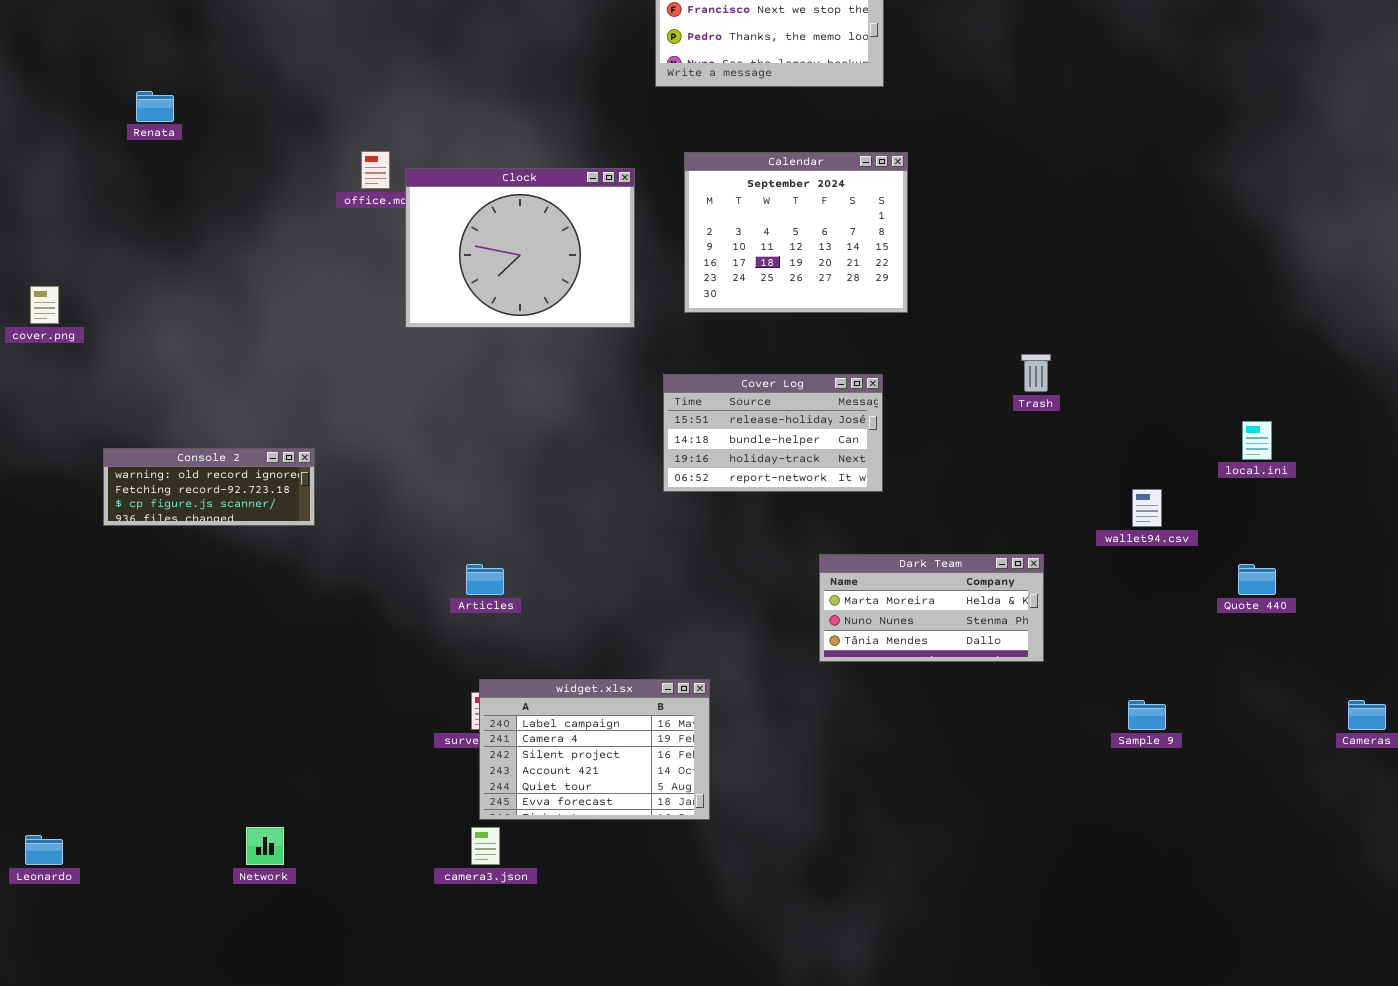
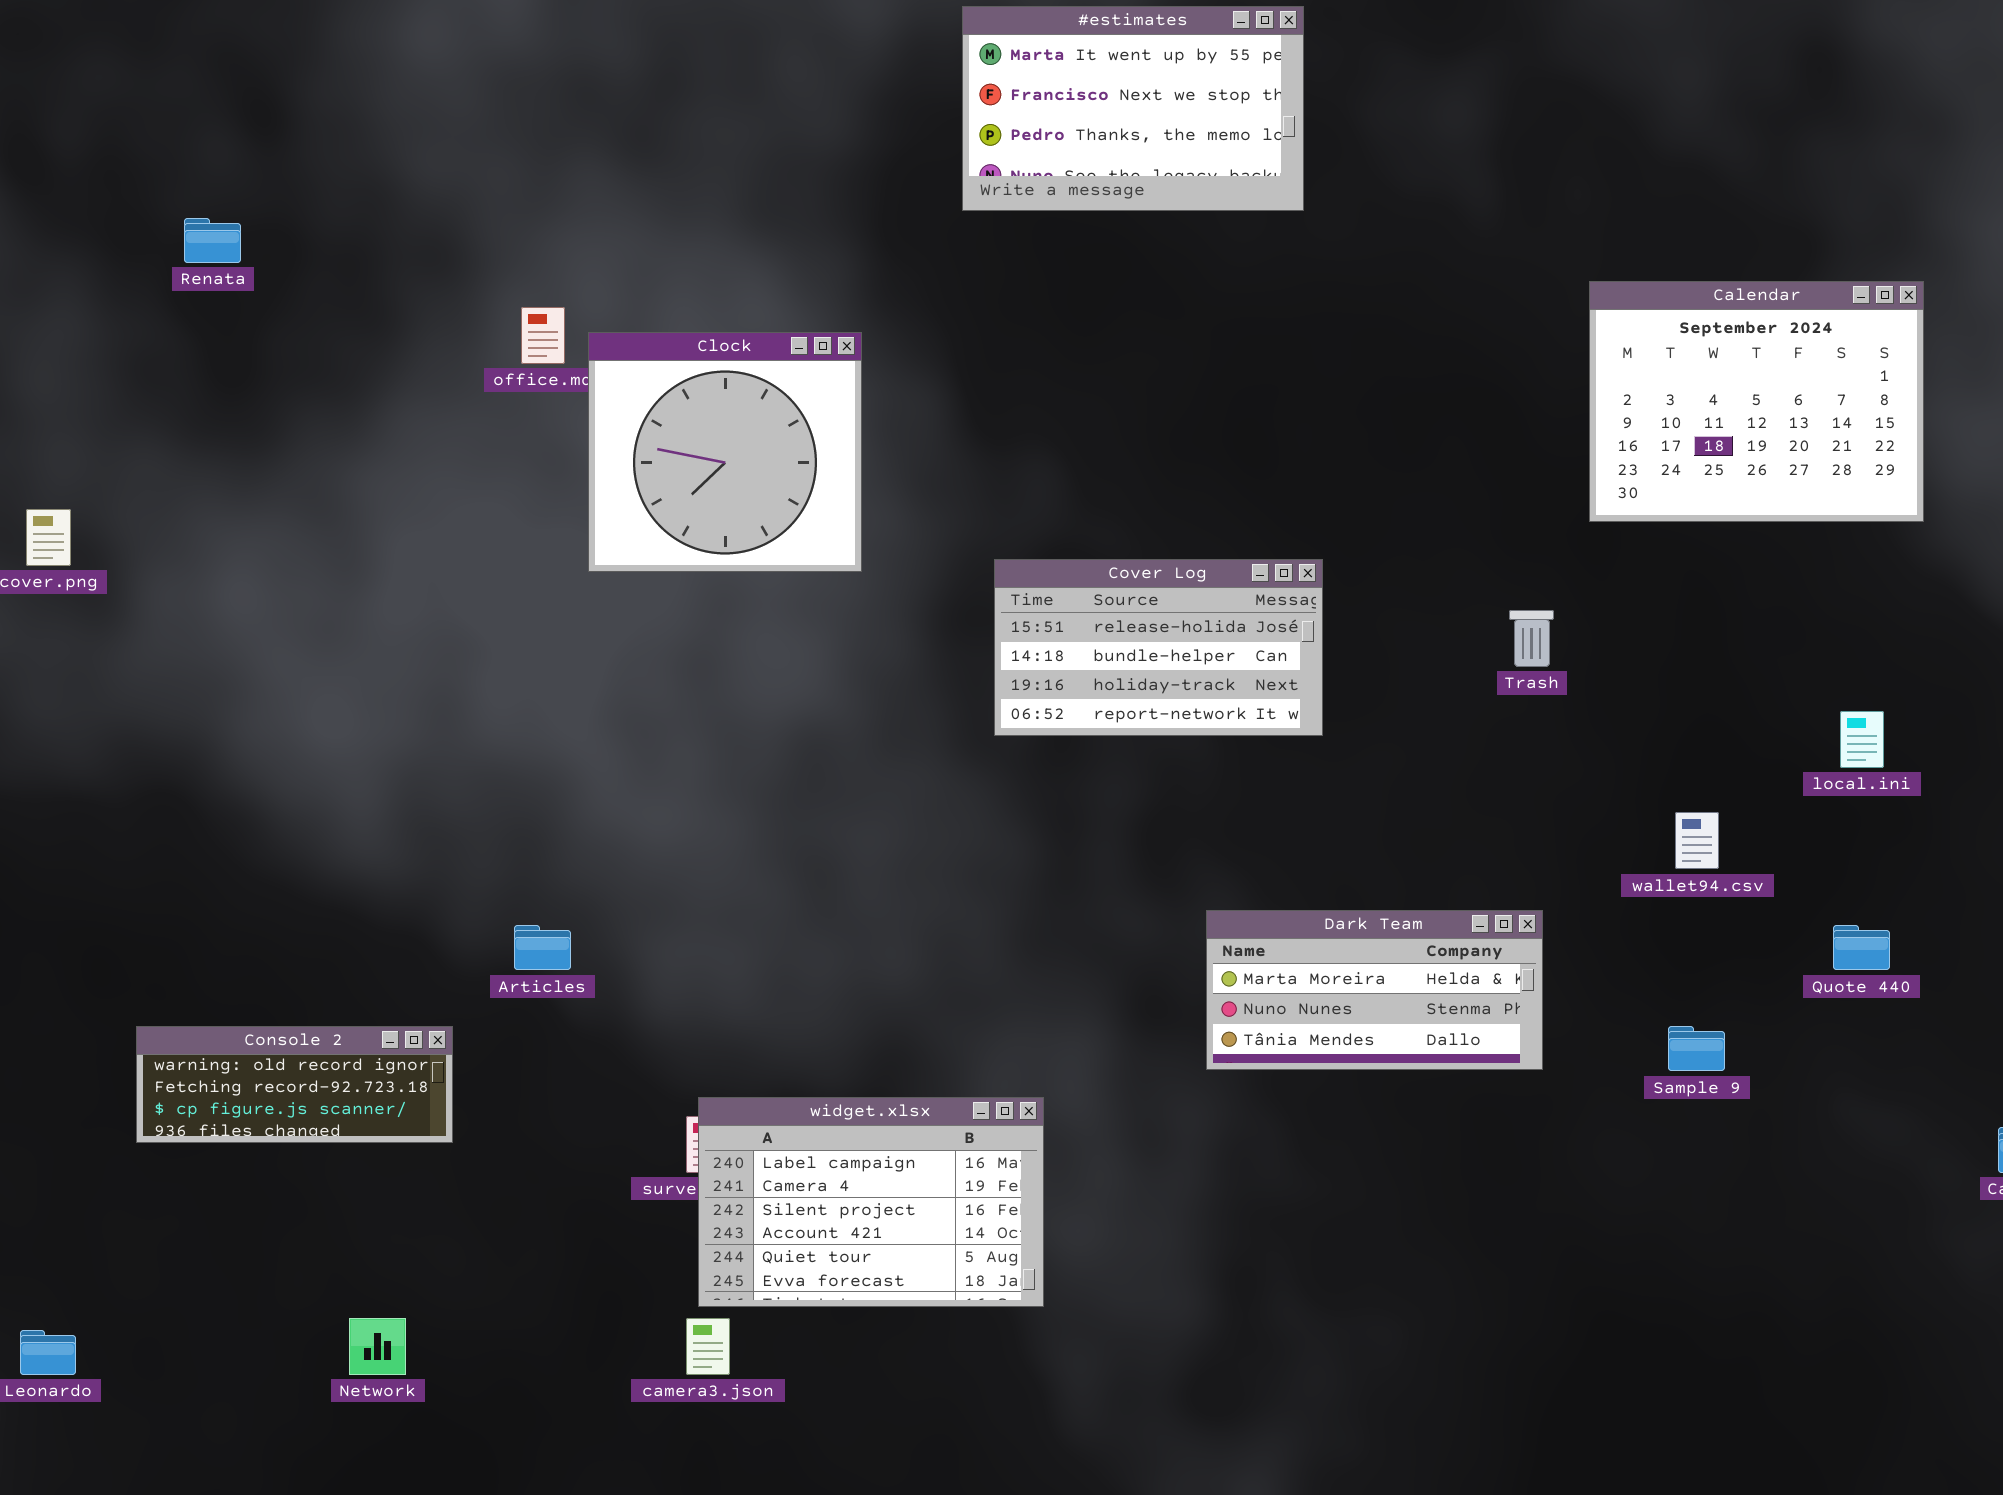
Calendar: [684,152,908,313] -> [1589,281,1924,522], moved
Clock: [405,168,635,328] -> [588,332,862,572], resized
Cover Log: [663,374,883,492] -> [994,559,1323,736], moved
Console 2: [103,448,315,526] -> [136,1026,453,1143], moved
Articles: [466,564,504,595] -> [514,925,571,970], moved
Sample 9: [1128,700,1166,730] -> [1668,1026,1725,1071], moved

